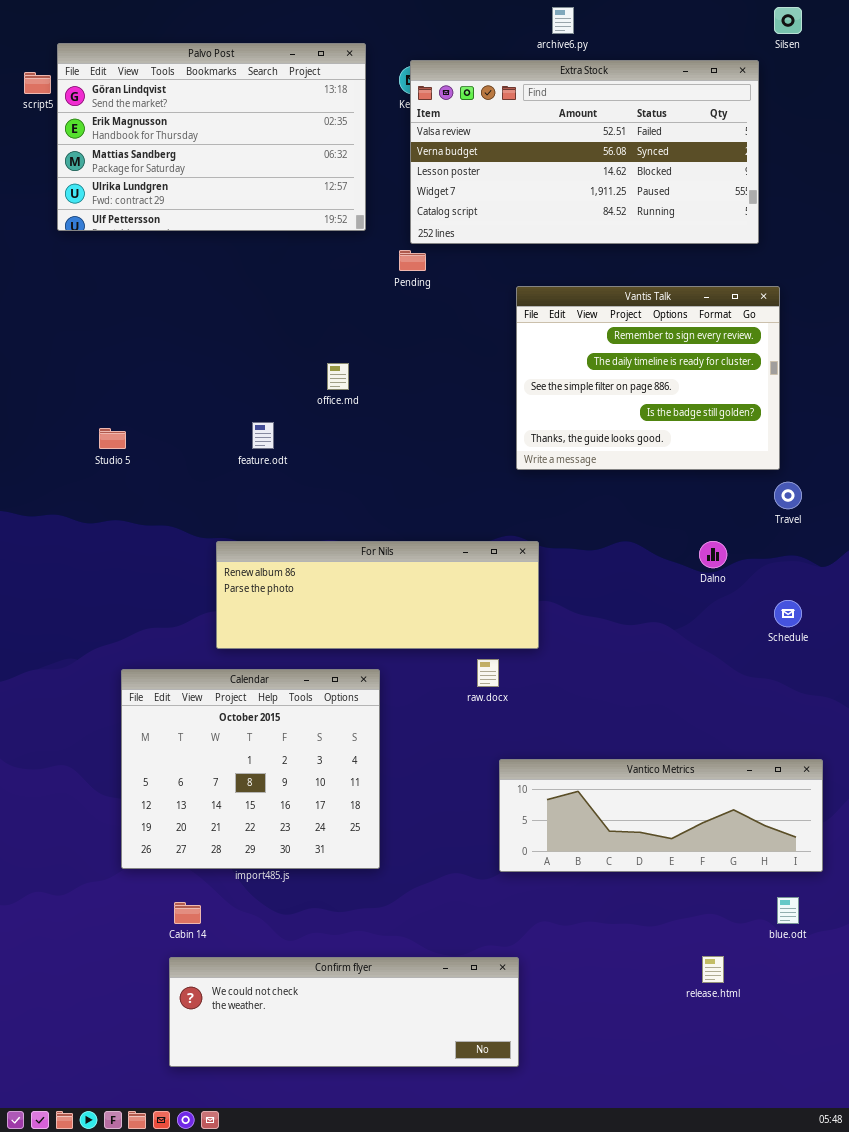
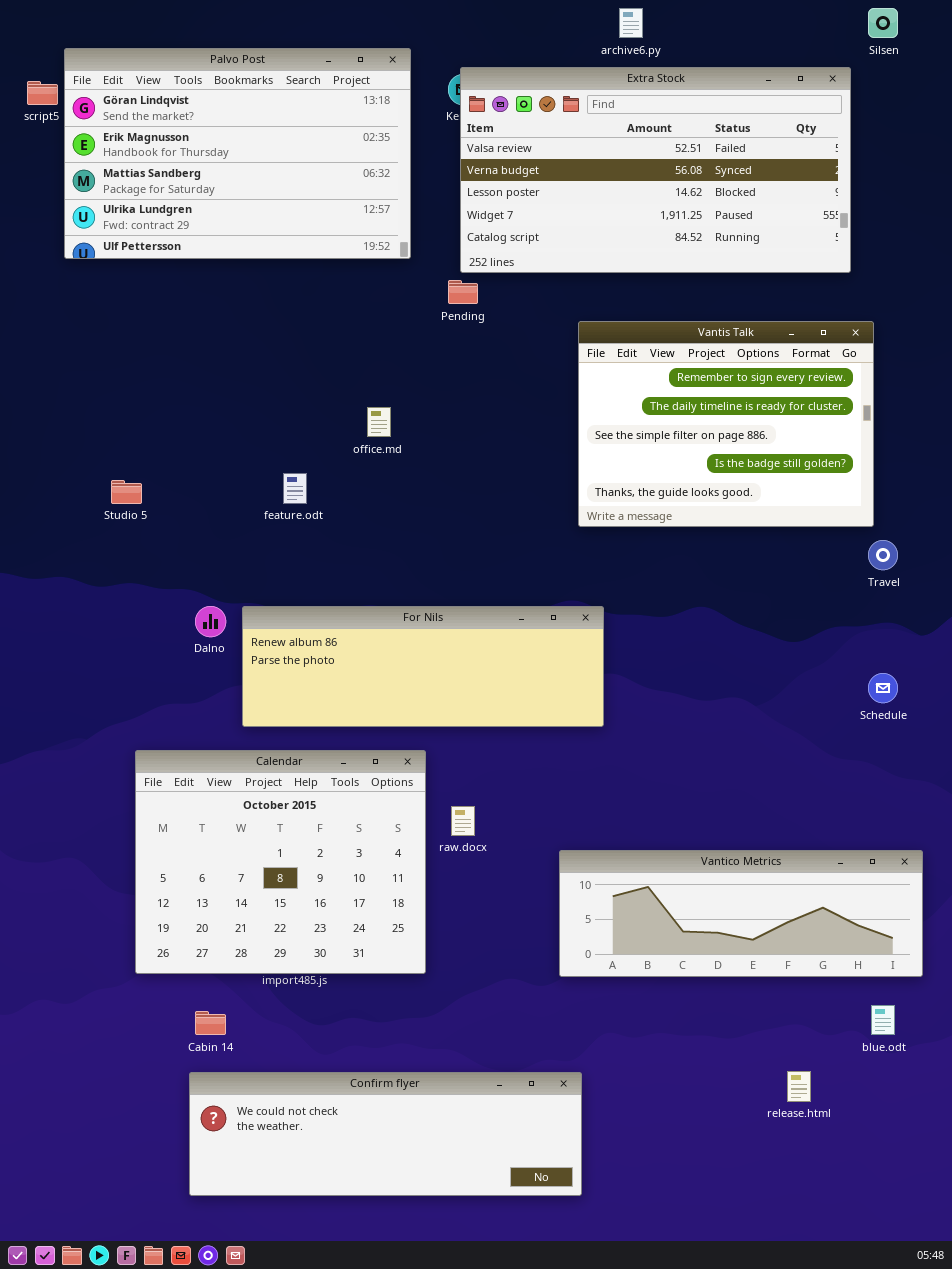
Dalno: [699,541,727,568] -> [195,606,226,637], moved
raw.docx: [477,659,499,687] -> [451,806,475,836], moved

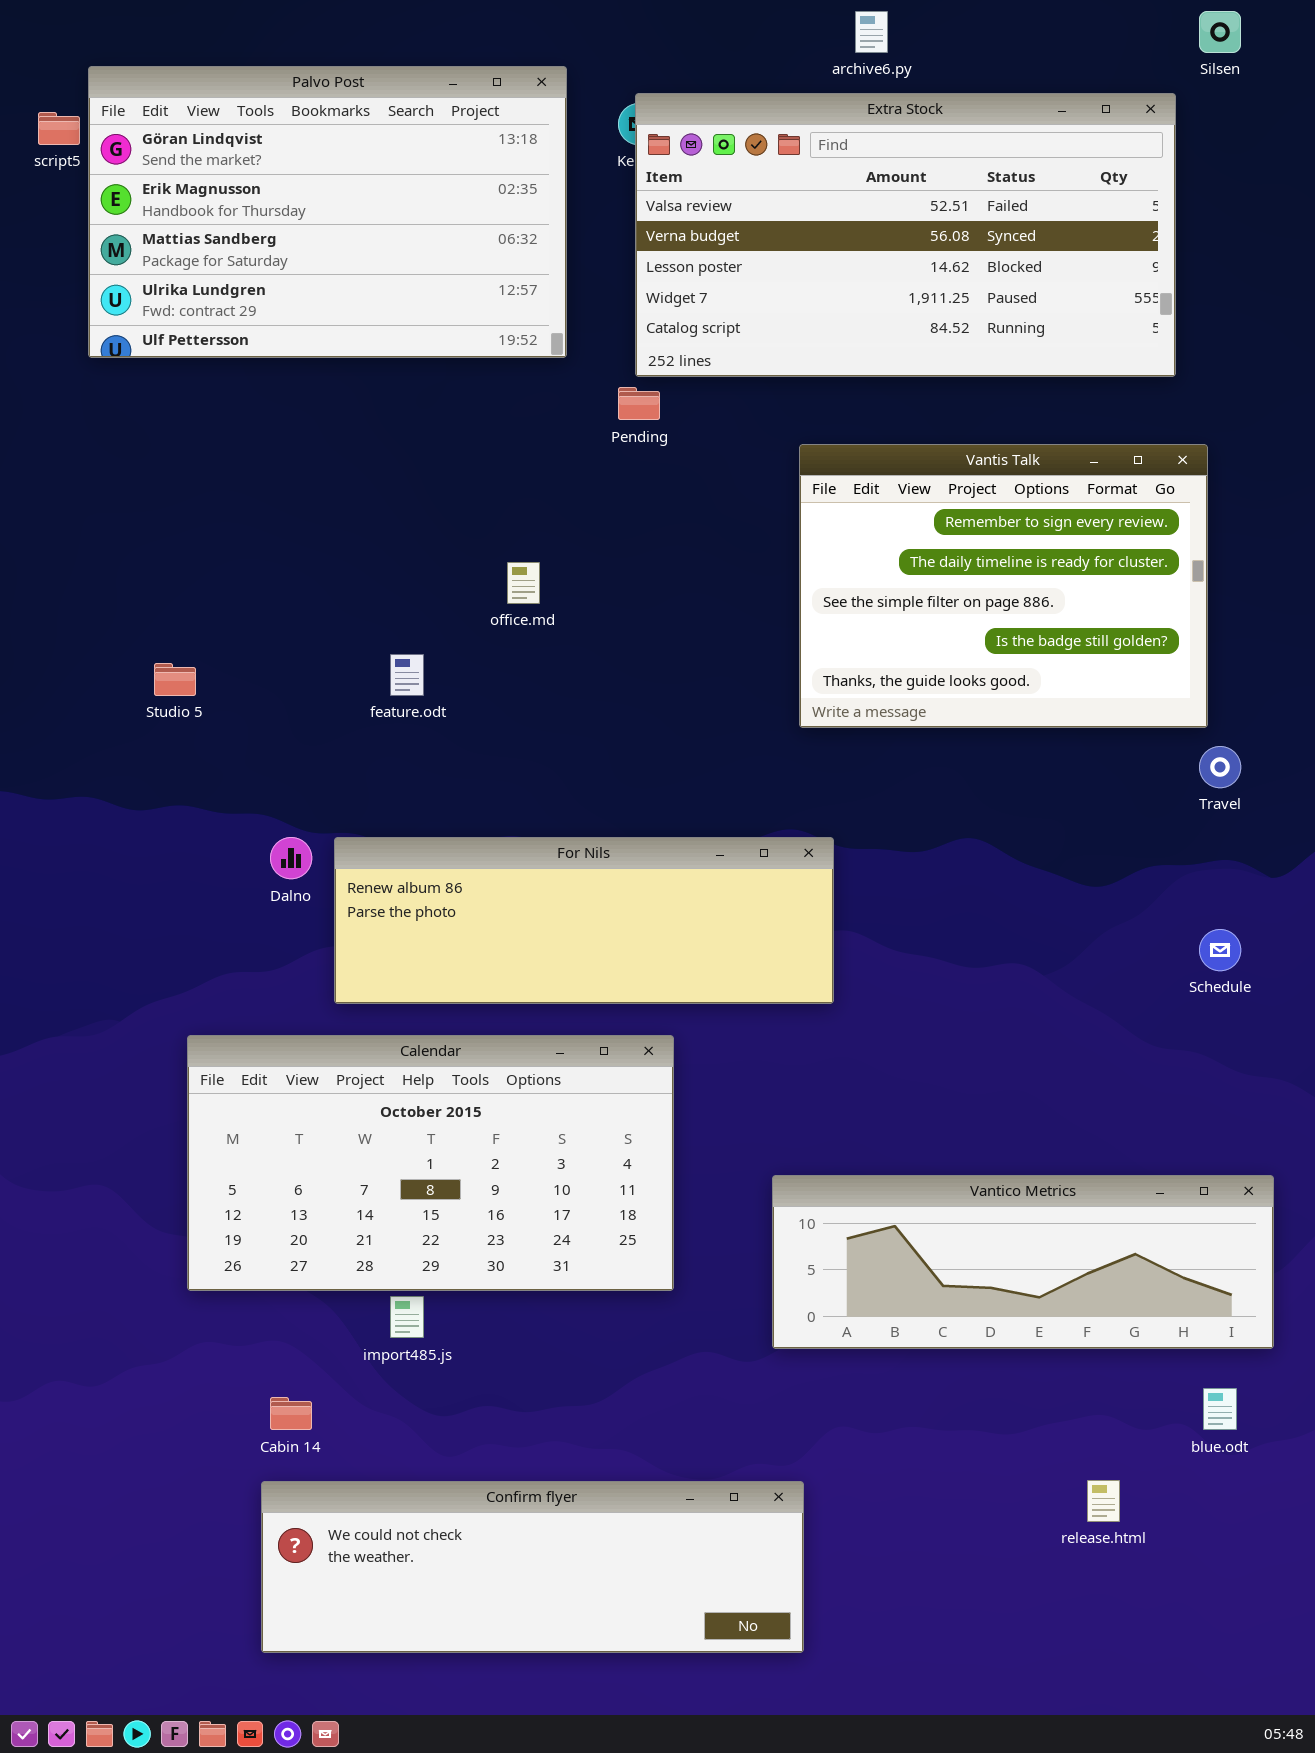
Calendar: [135,750,426,974] -> [187,1035,674,1291], resized

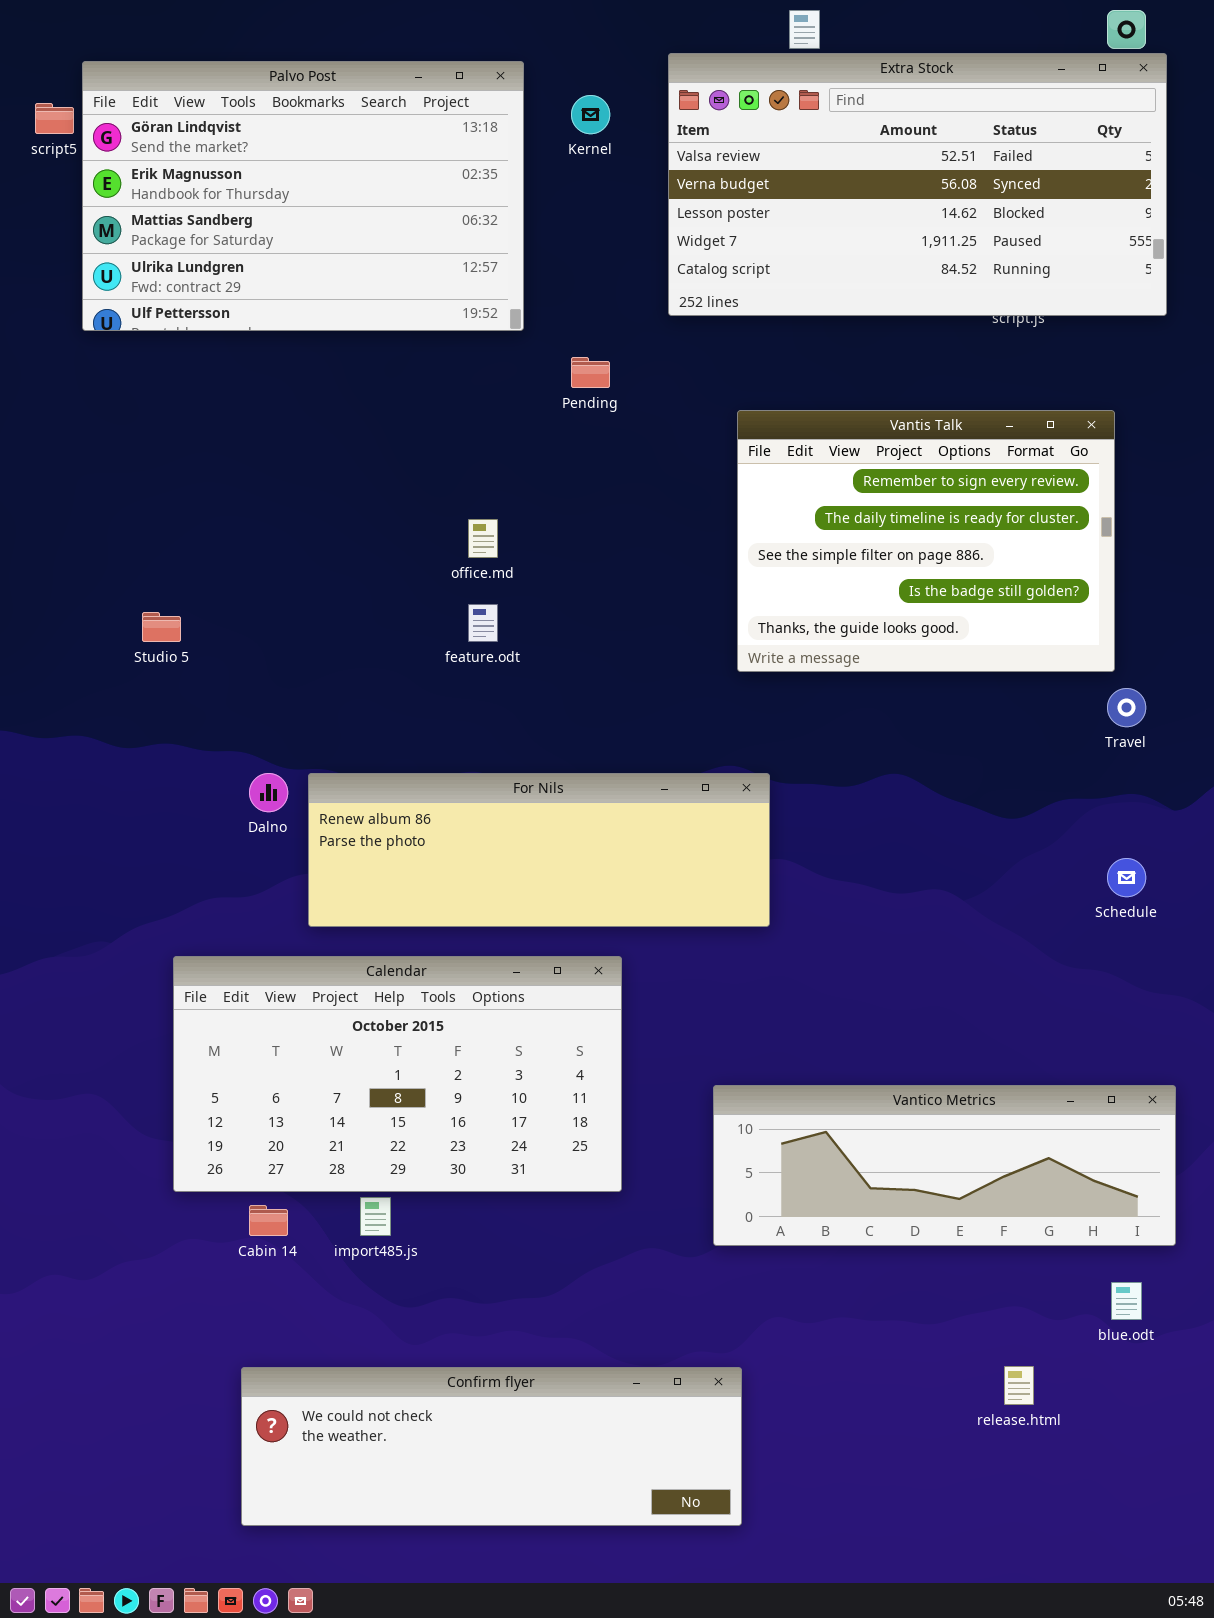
Extra Stock: [635,93,1176,377] -> [668,53,1167,316], moved
feature.odt: [390,654,424,696] -> [468,604,498,642], moved
Cabin 14: [270,1397,312,1430] -> [249,1205,288,1236], moved

